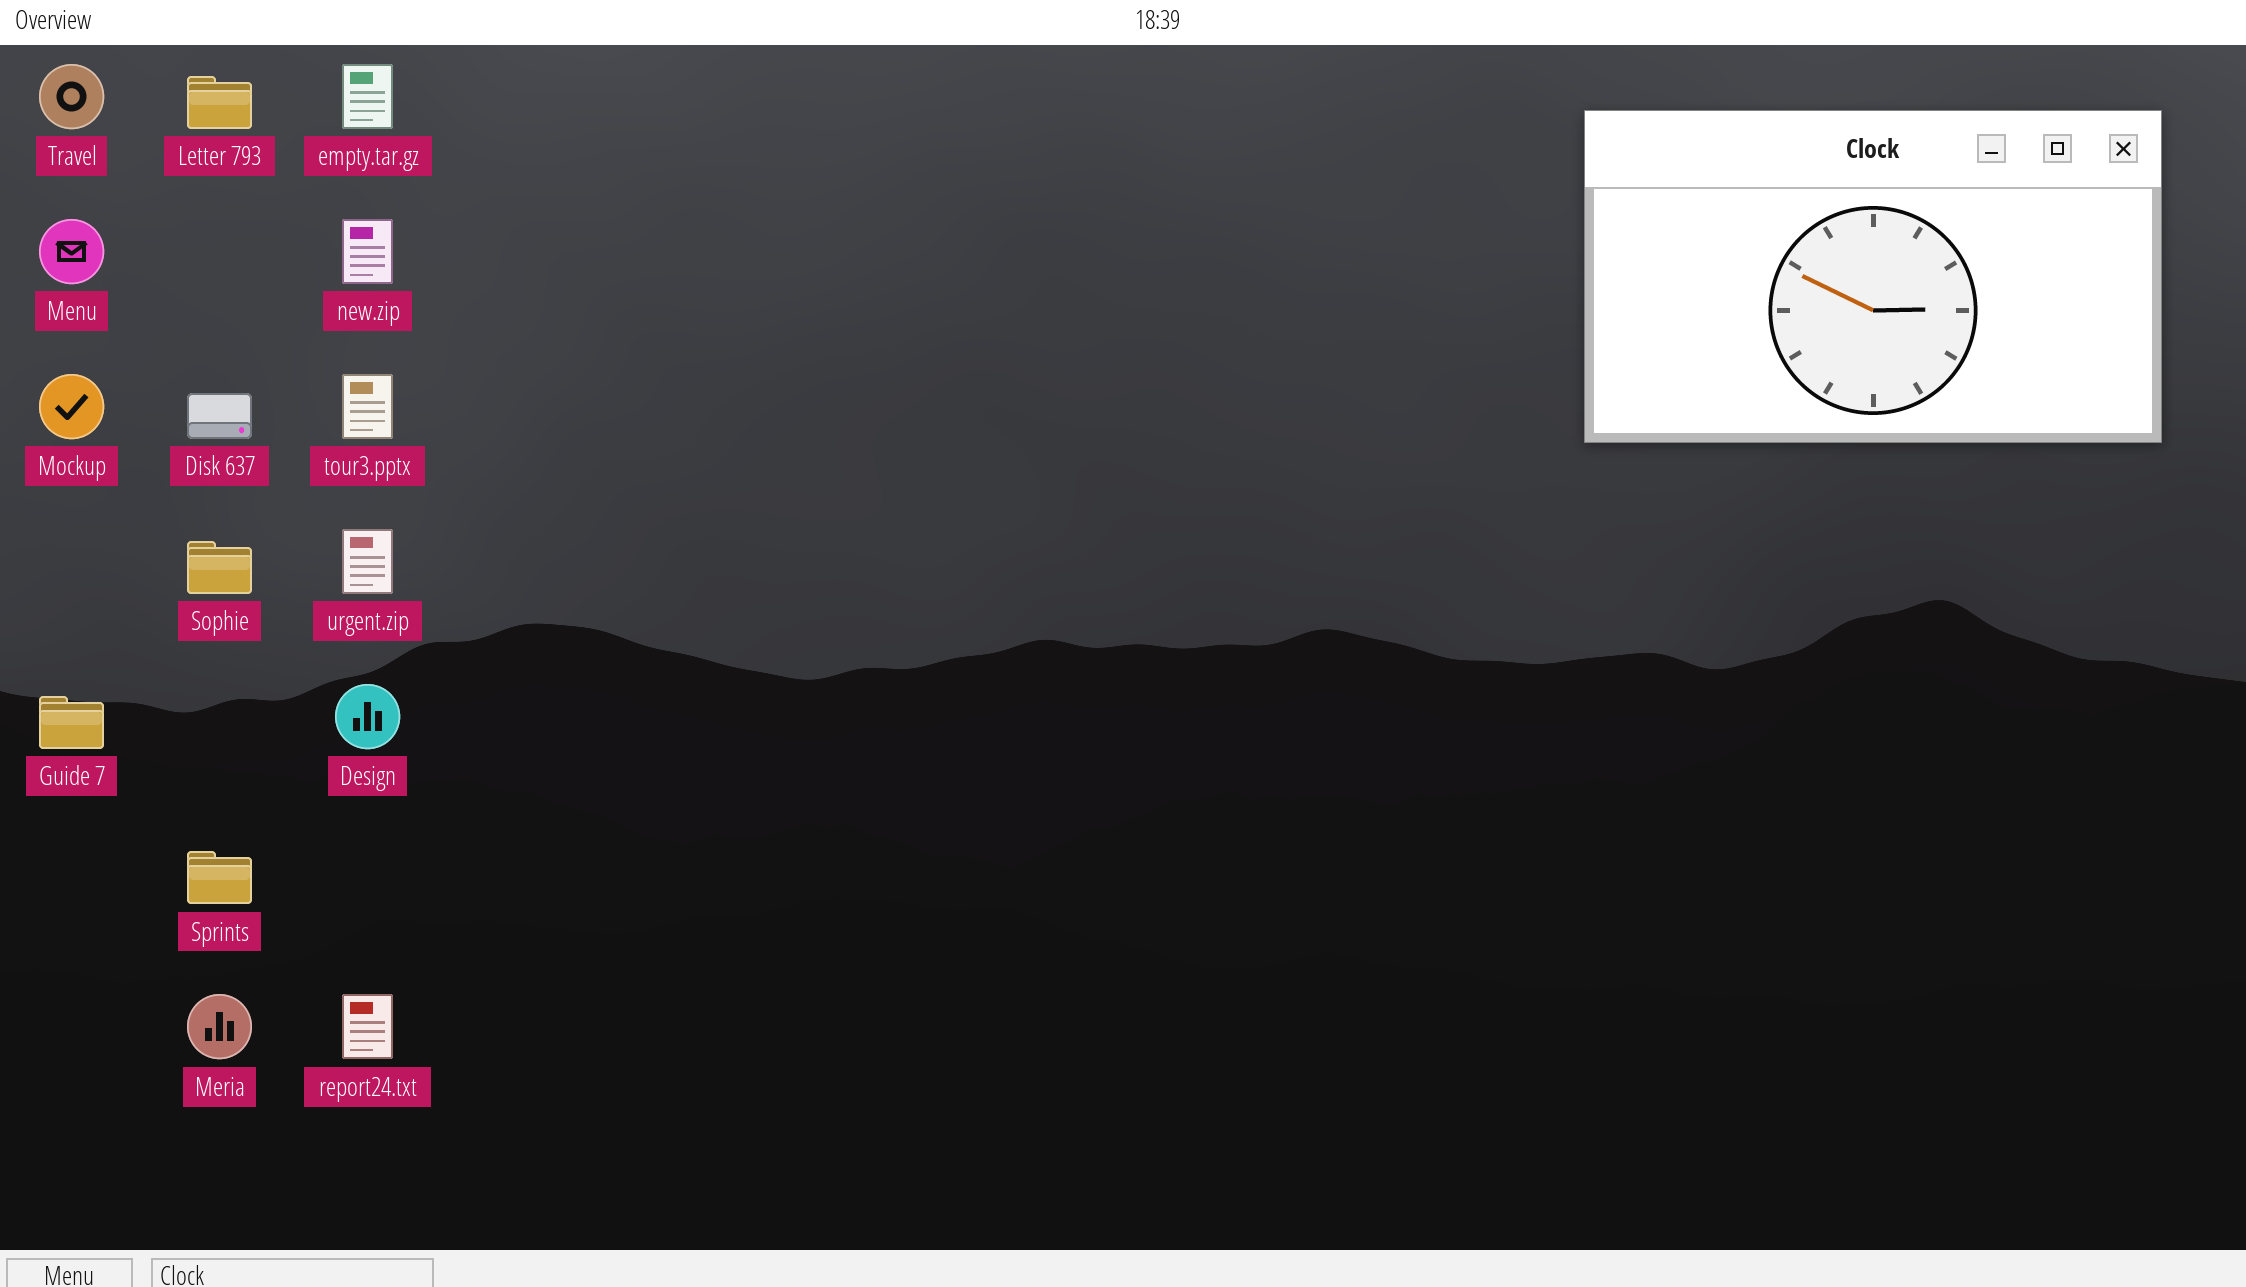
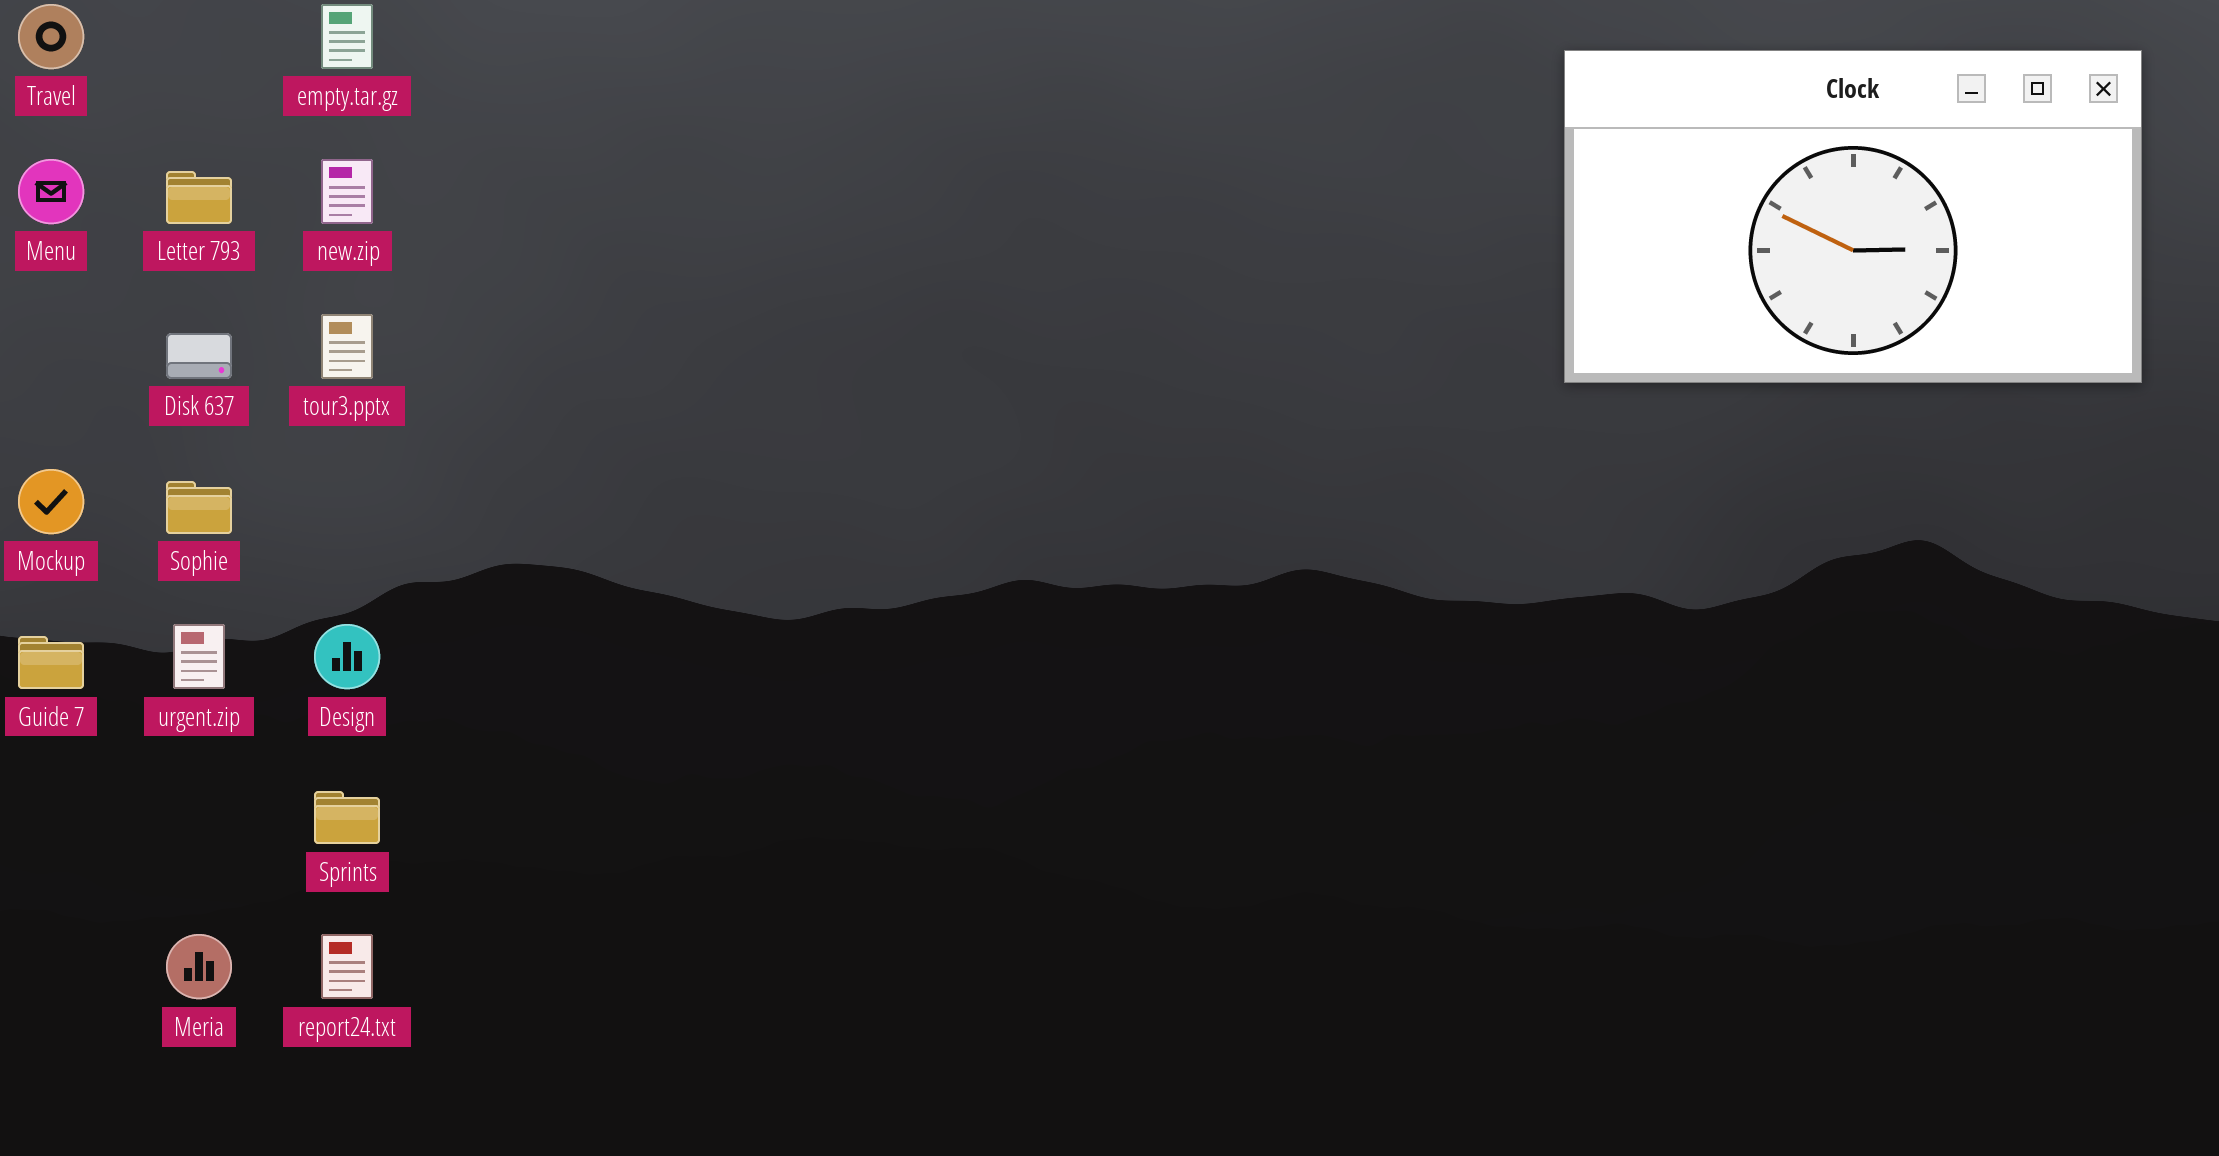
Letter 793: [187,76,252,129] -> [166,171,232,224], moved
Mockup: [39,374,104,439] -> [18,469,84,534], moved
urgent.zip: [342,529,393,594] -> [173,624,225,689], moved
Sprints: [187,851,252,904] -> [314,791,380,844], moved

